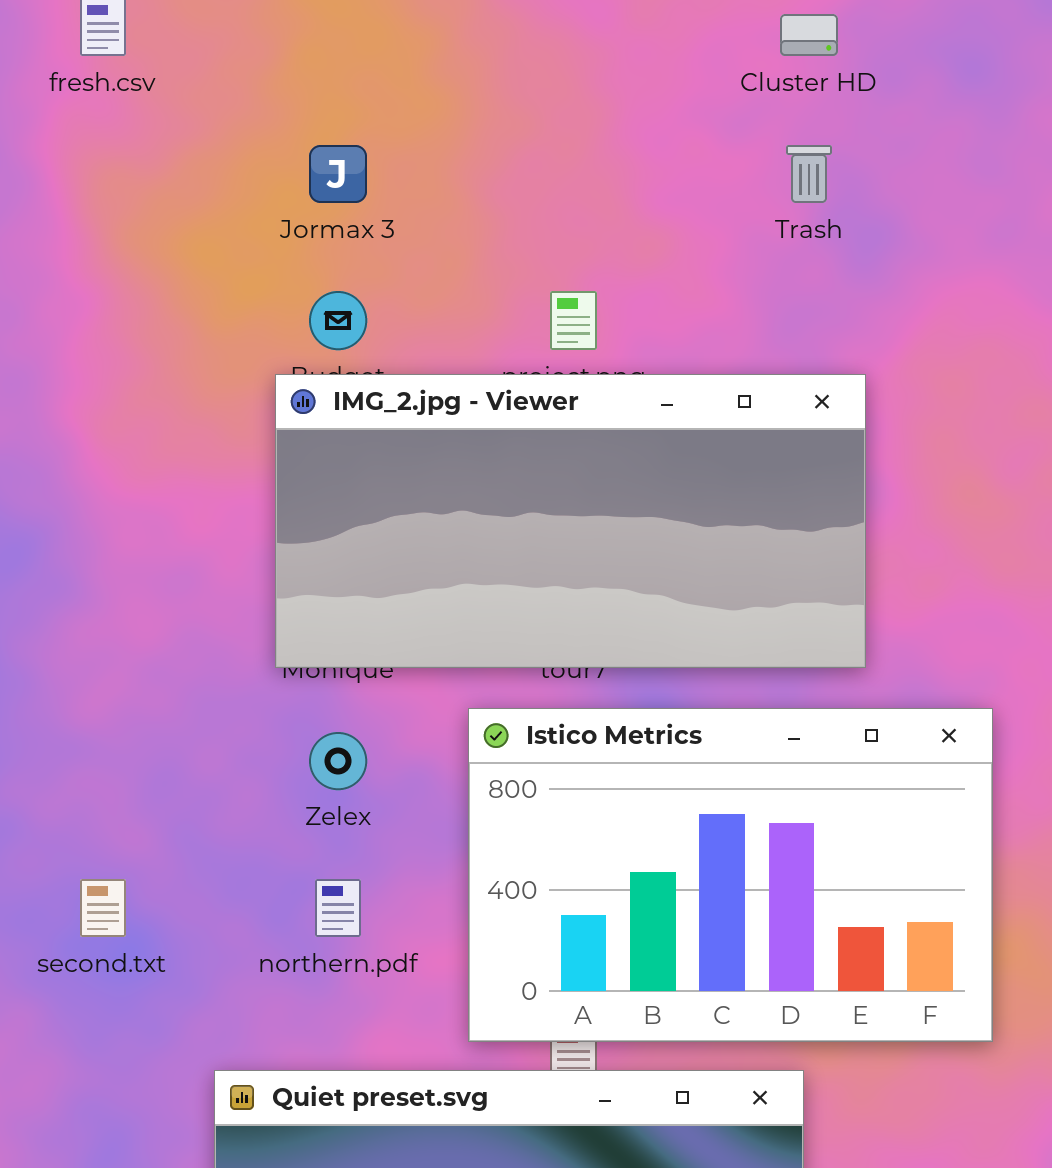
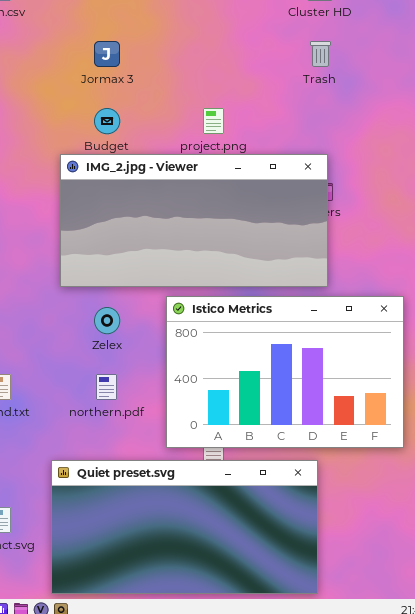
IMG_2.jpg - Viewer: [275,374,866,668] -> [60,154,328,287], moved

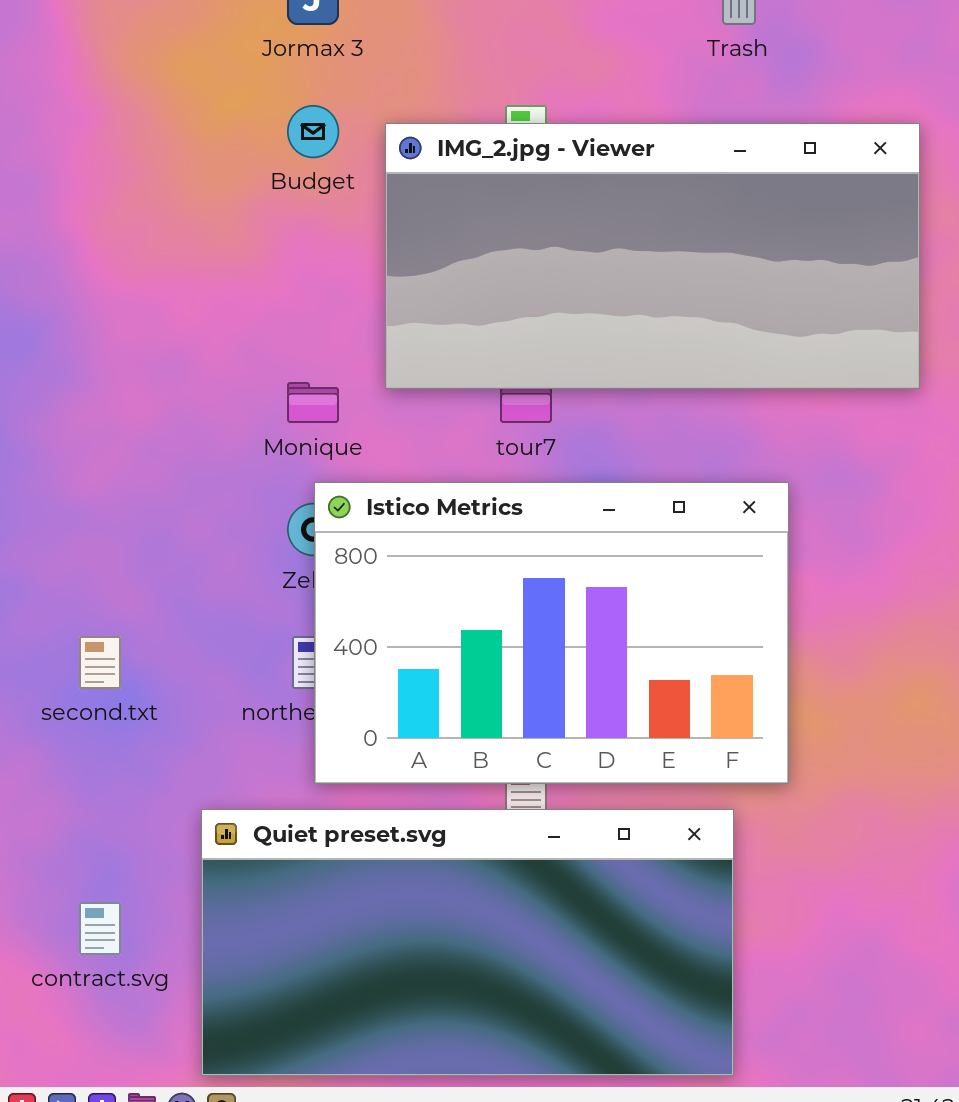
IMG_2.jpg - Viewer: [60,154,328,287] -> [385,123,920,389], moved
Istico Metrics: [166,296,404,448] -> [314,482,789,784], moved

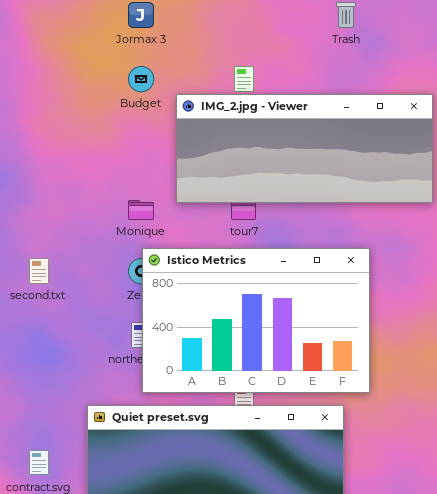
IMG_2.jpg - Viewer: [385,123,920,389] -> [176,94,433,203], resized
second.txt: [79,636,121,689] -> [29,258,49,284], moved

